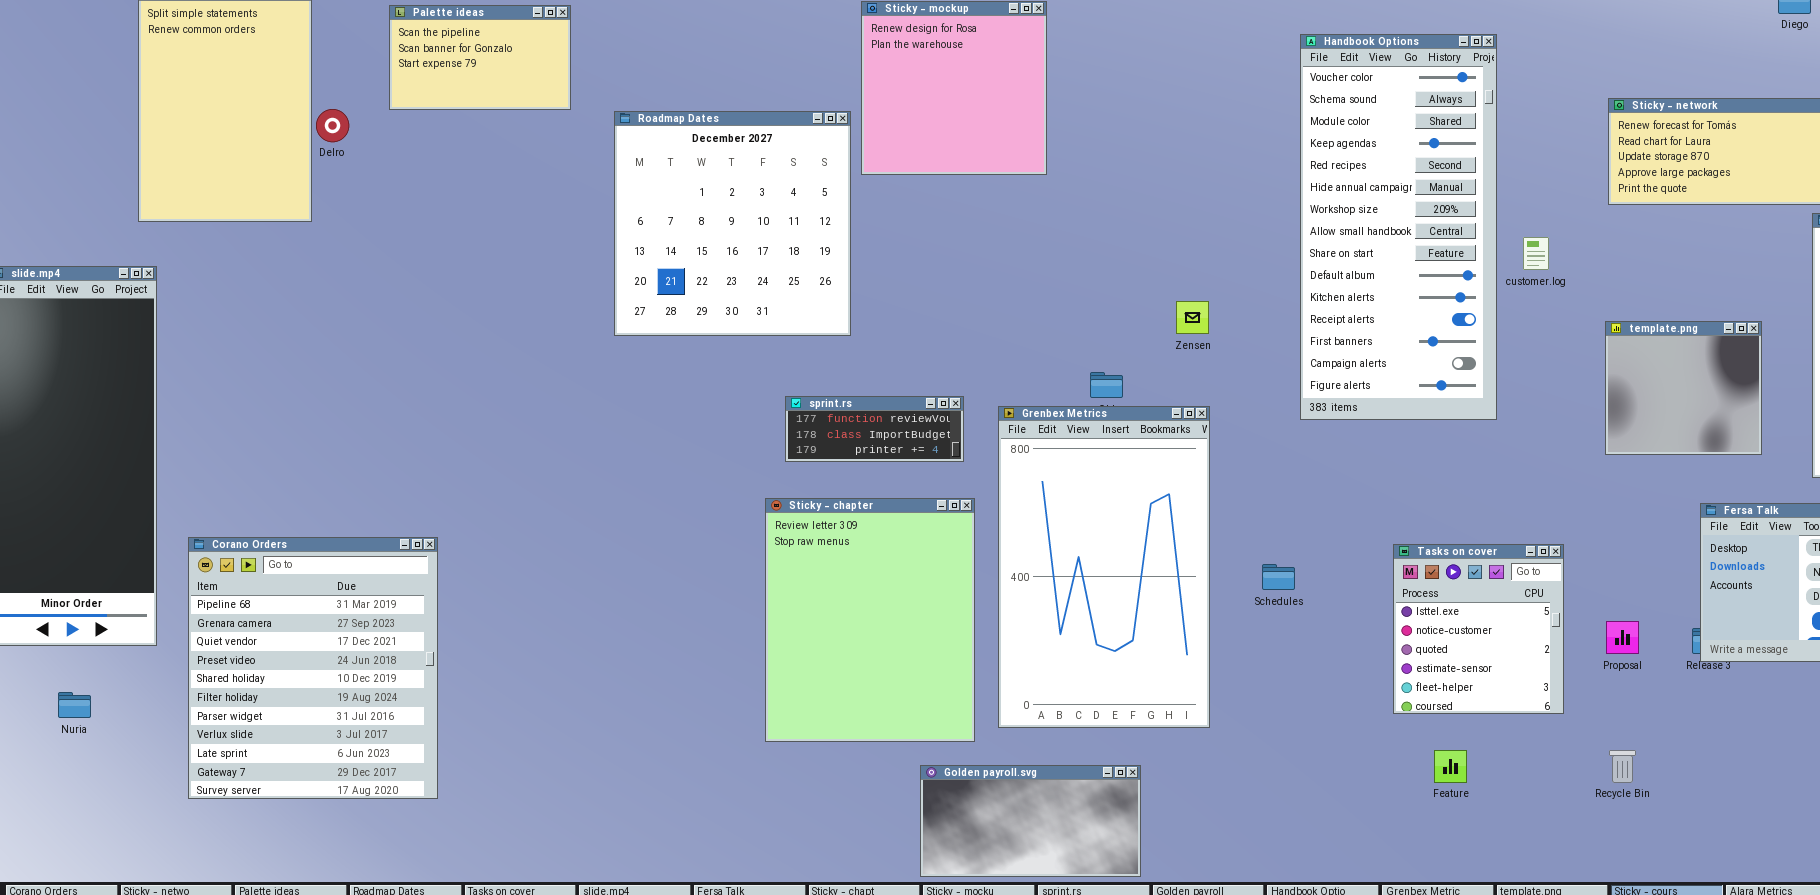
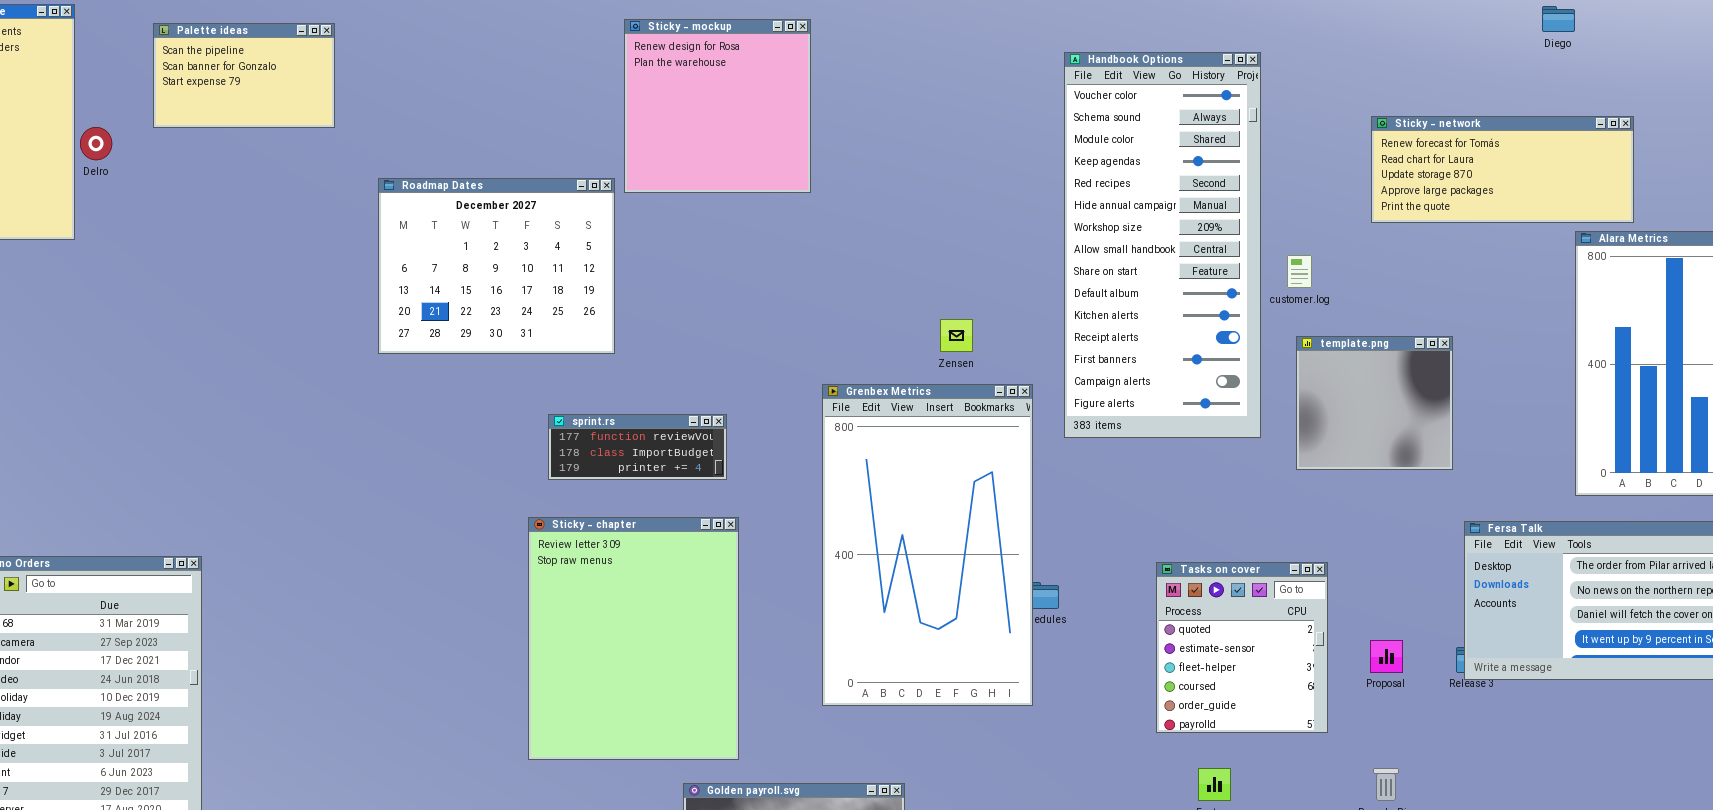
Roadmap Dates: [614,111,851,336] -> [378,178,615,354], resized
template.png: [1605,321,1762,455] -> [1296,336,1453,470], moved
Grenbex Metrics: [998,406,1210,728] -> [822,384,1033,706], moved
Tasks on cover: [1393,544,1564,714] -> [1156,562,1328,733], scrolled down 2 rows

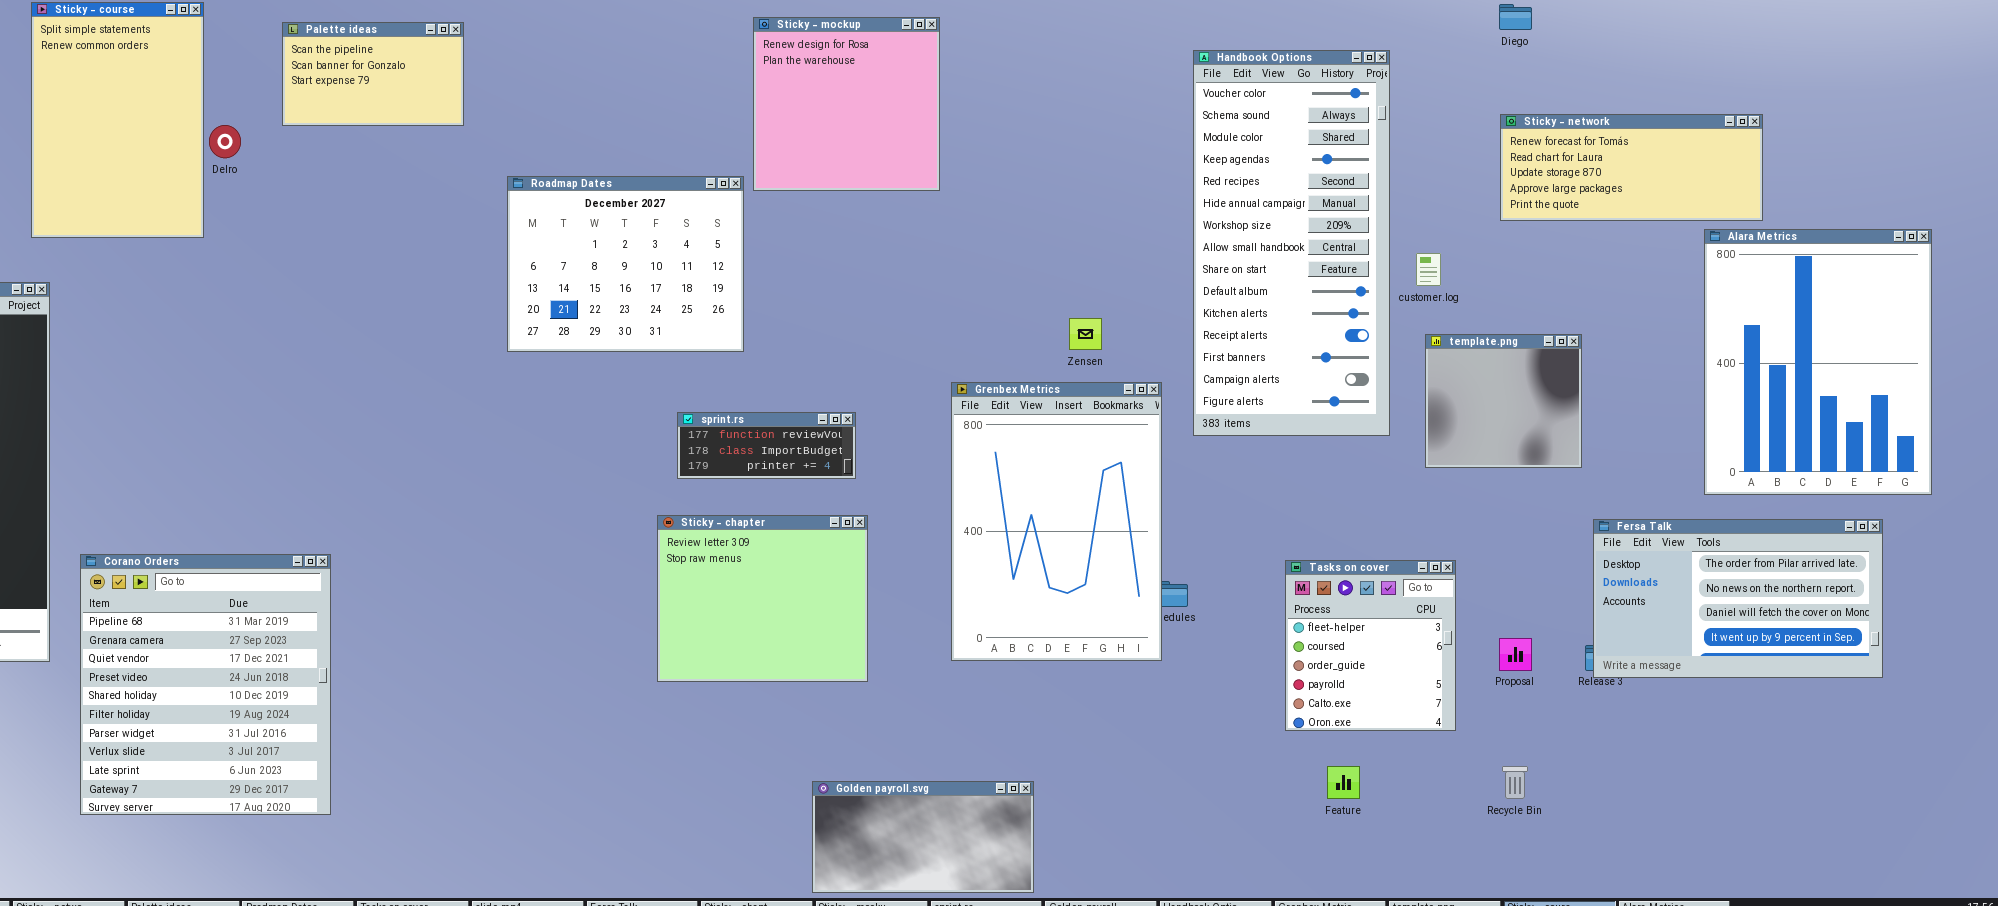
Diego: [1542,6,1575,32] -> [1499,4,1532,30], moved
Grenbex Metrics: [822,384,1033,706] -> [951,382,1162,661], resized
Sticky - chapter: [528,517,739,760] -> [657,515,868,682], resized
Tasks on cover: [1156,562,1328,733] -> [1285,560,1456,731], scrolled down 2 rows

